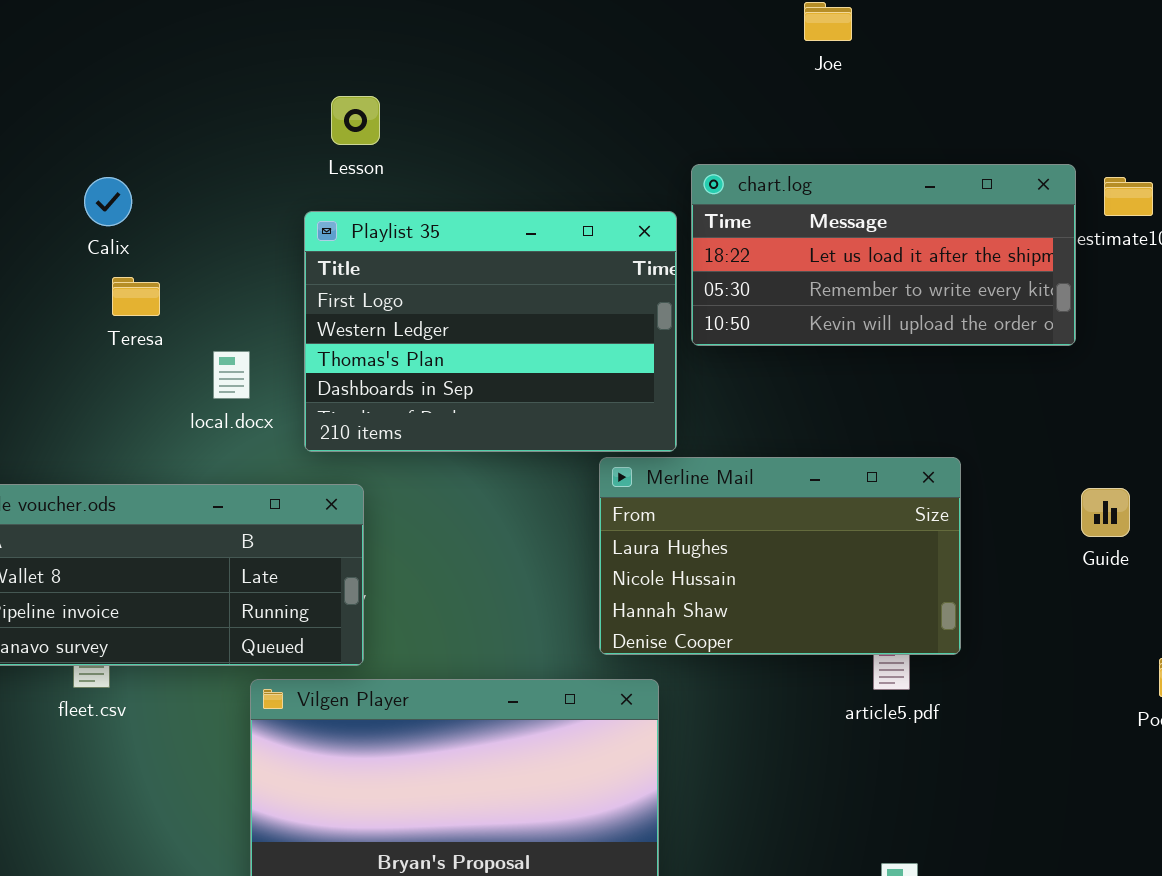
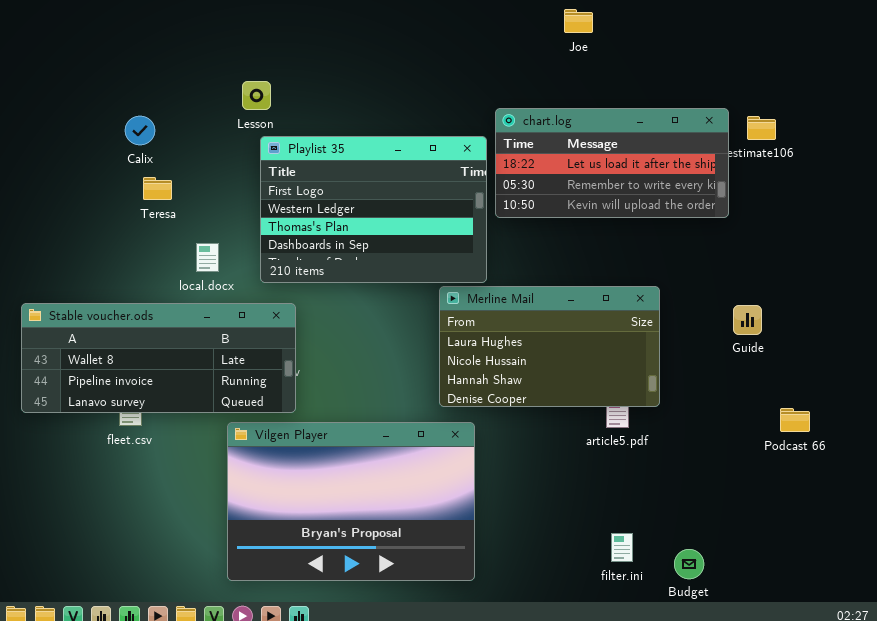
Lesson: [331,96,380,145] -> [242,81,271,110], moved
local.docx: [213,351,250,399] -> [196,243,219,272], moved

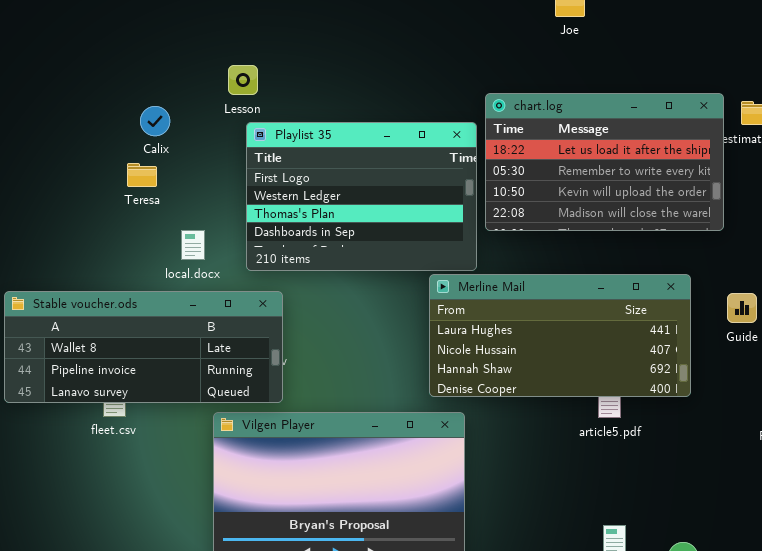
chart.log: [495,108,729,218] -> [485,93,724,231], resized
Calix: [125,116,155,145] -> [140,106,170,136], moved
Merline Mail: [439,286,660,407] -> [429,274,691,397], resized

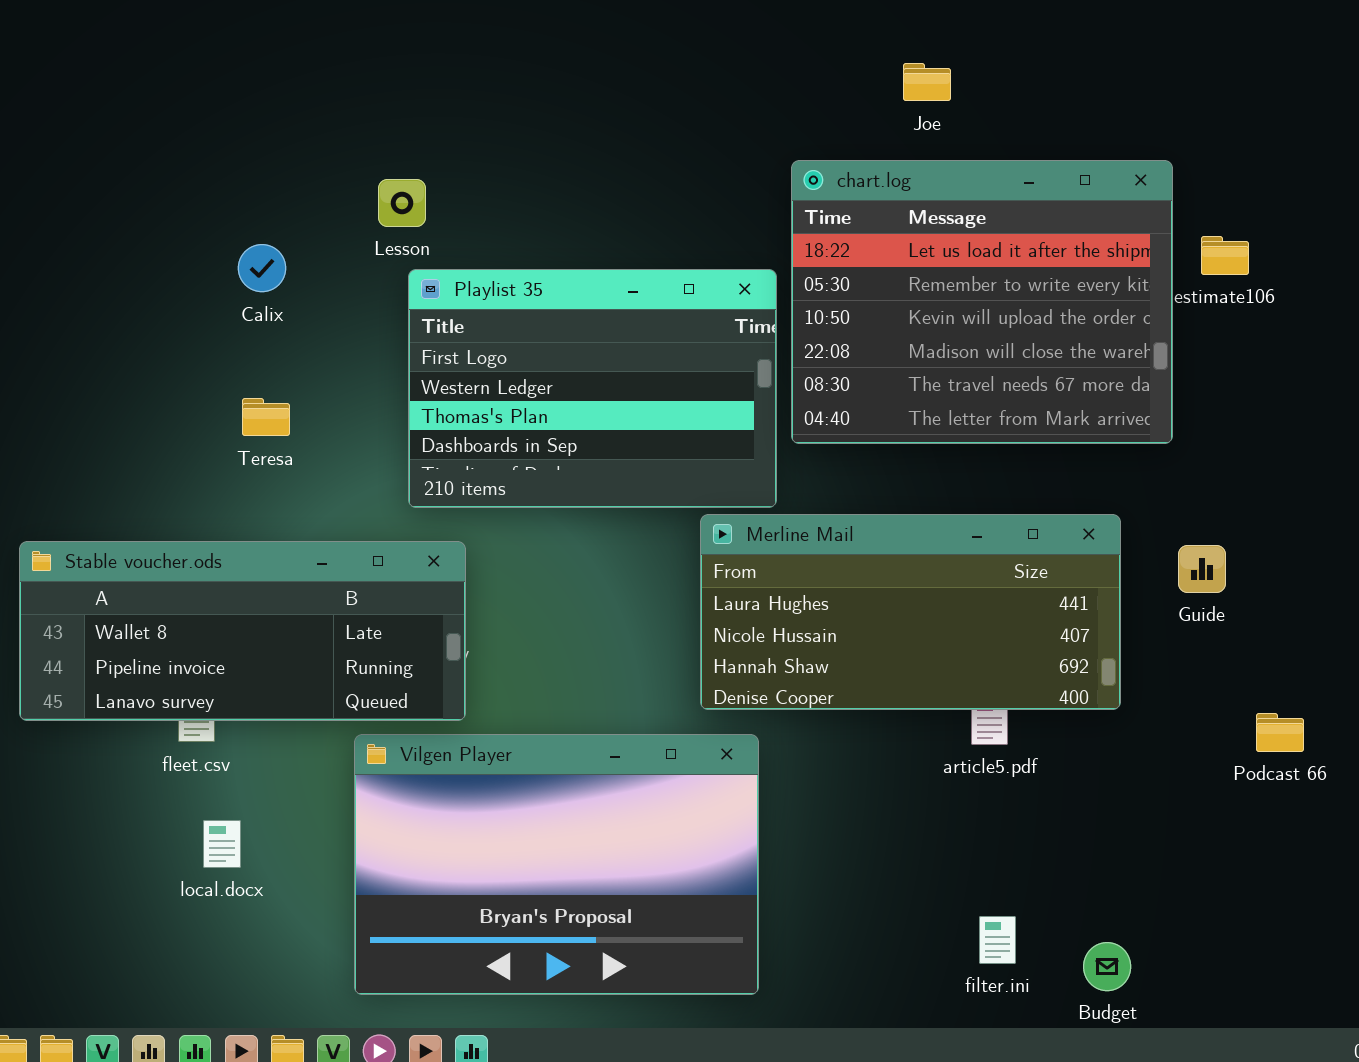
chart.log: [485,93,724,231] -> [791,160,1173,444], resized
Teresa: [127,163,157,187] -> [242,398,290,436], moved
local.docx: [181,230,205,260] -> [203,820,241,868], moved

